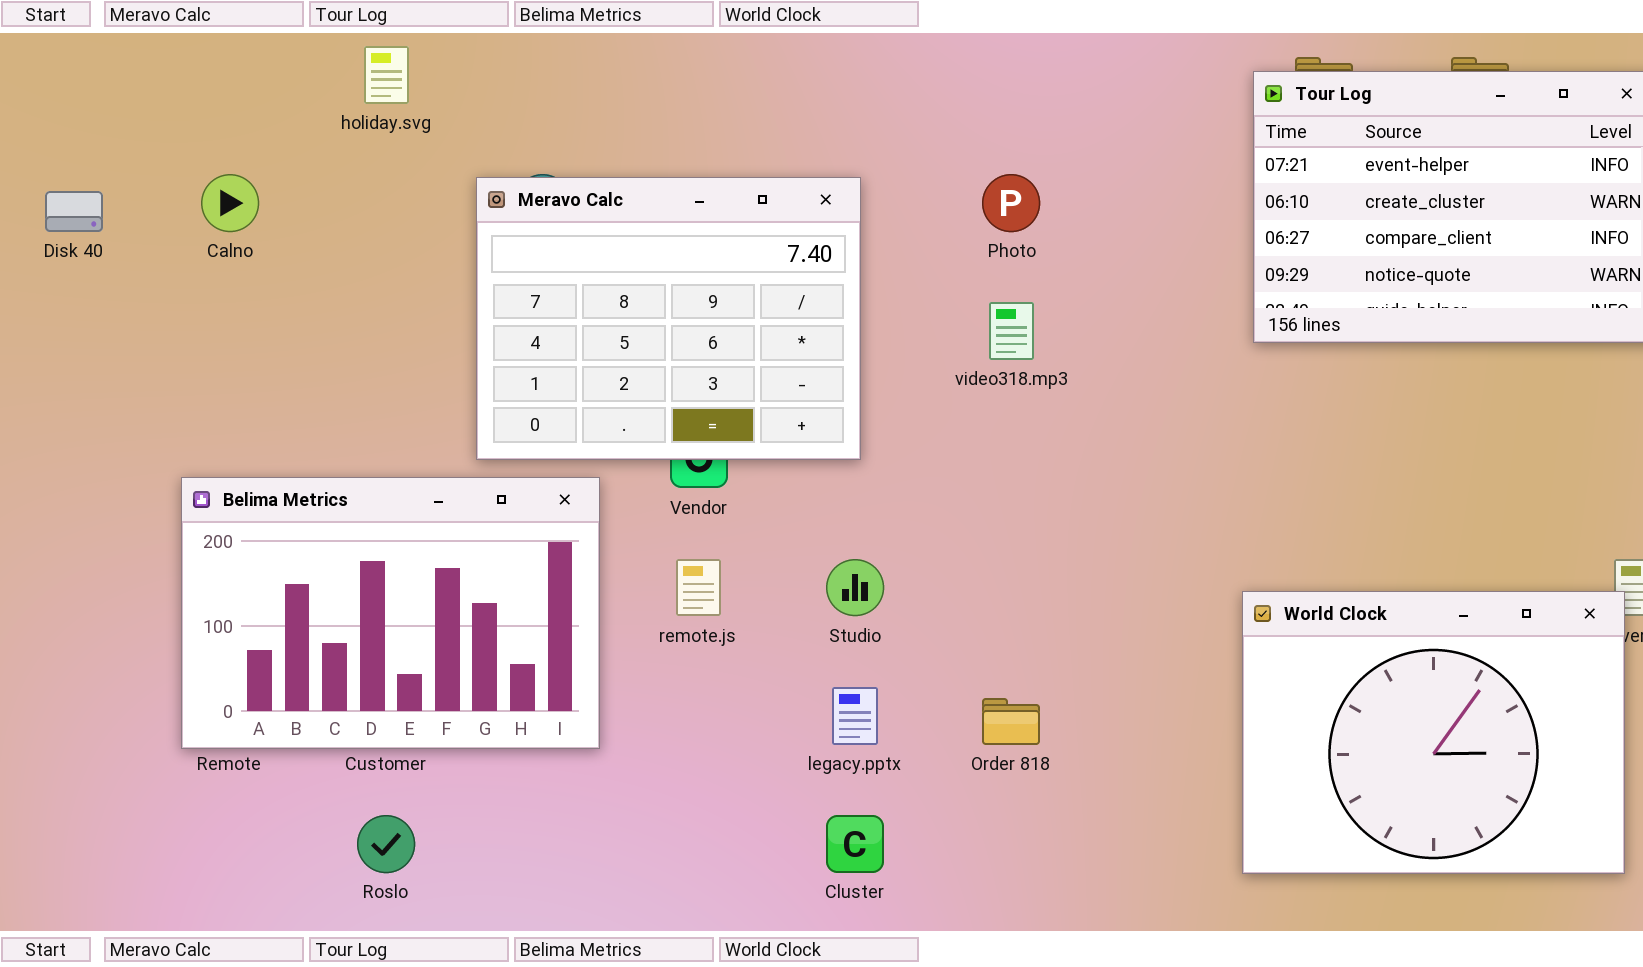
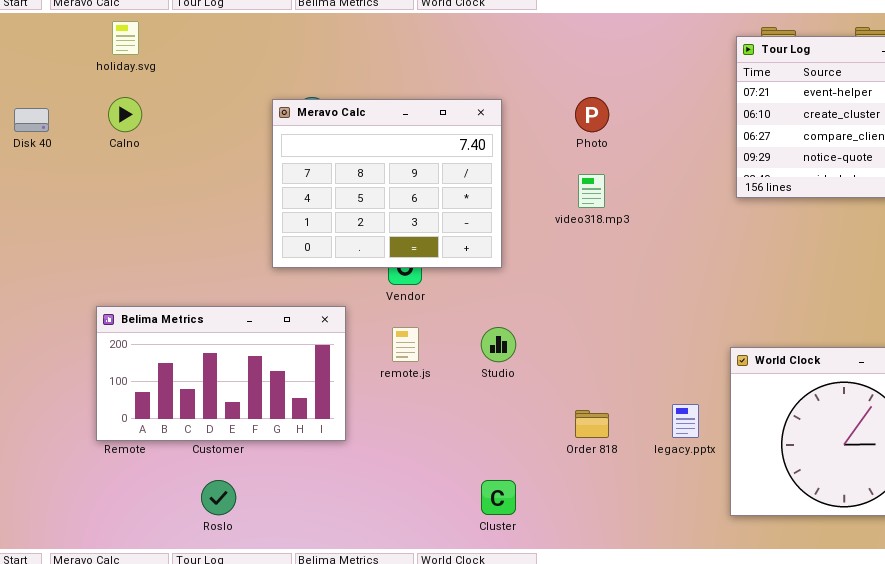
holiday.svg: [364,46,409,104] -> [112,21,139,55], moved
Belima Metrics: [181,477,600,749] -> [96,306,346,441], resized
legacy.pptx: [832,687,878,745] -> [672,404,699,438], moved

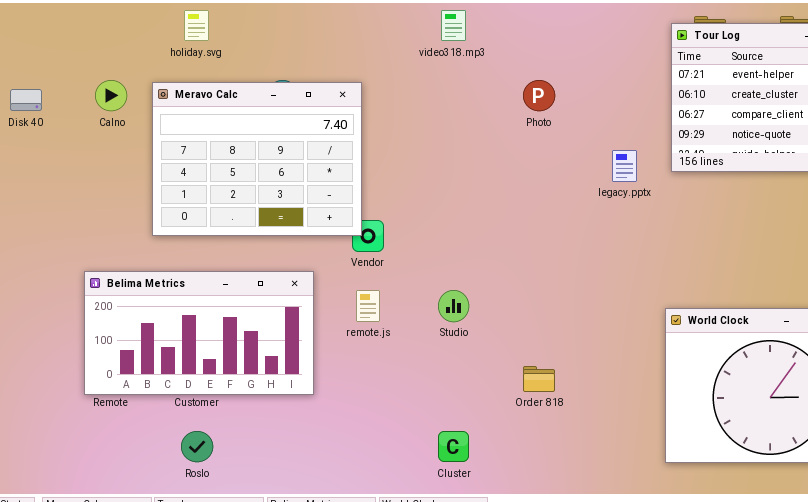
holiday.svg: [112,21,139,55] -> [184,10,209,41], moved
Meravo Calc: [272,99,502,268] -> [152,82,362,236], moved
video318.mp3: [578,174,605,208] -> [441,10,466,41], moved
legacy.pptx: [672,404,699,438] -> [612,150,637,182], moved

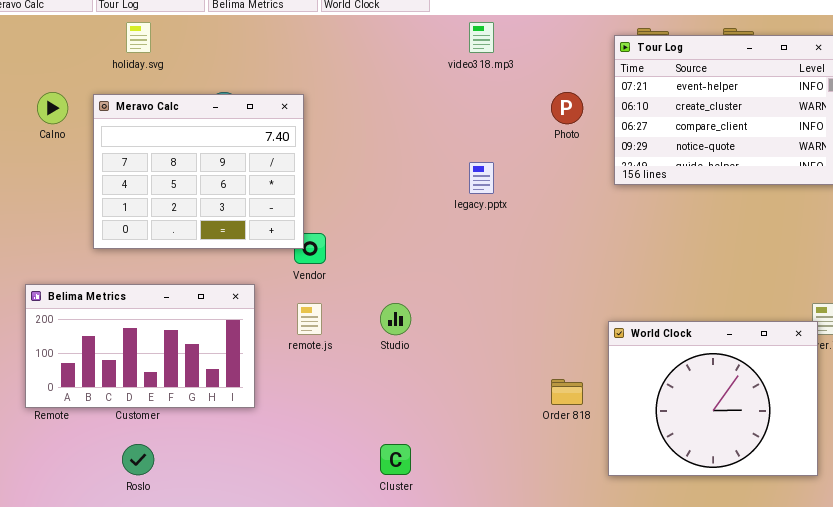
video318.mp3: [441,10,466,41] -> [469,22,494,53], moved
Photo: [523,80,555,111] -> [551,92,583,124], moved
legacy.pptx: [612,150,637,182] -> [469,162,494,194], moved
Order 818: [523,366,555,392] -> [551,379,583,405], moved

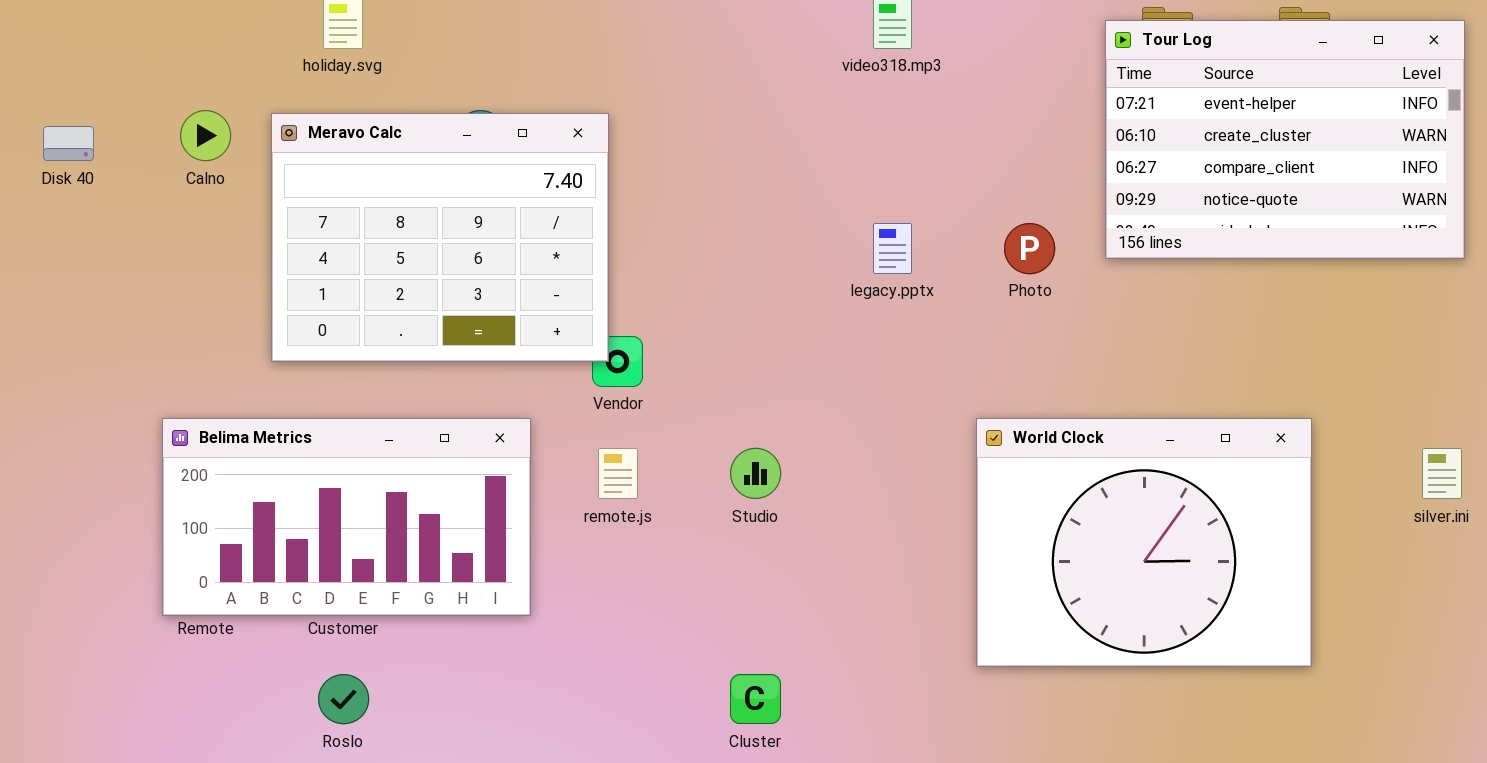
Photo: [551,92,583,124] -> [1004,223,1055,274], moved
World Clock: [608,321,818,476] -> [976,418,1312,667], moved

